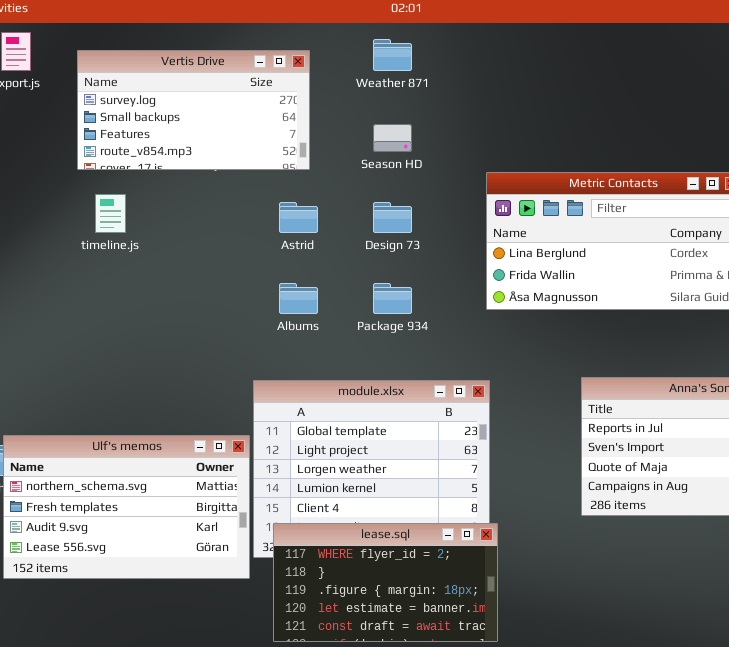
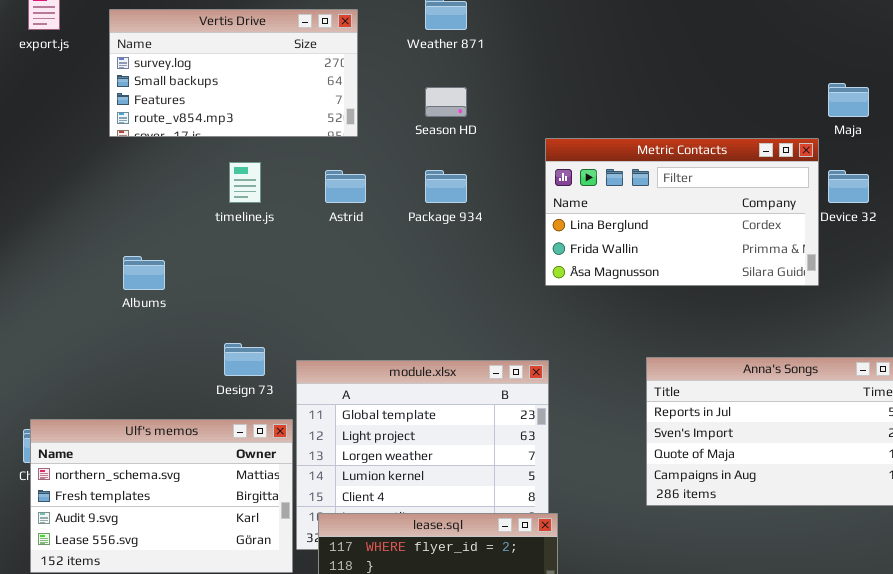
timeline.js: [95,194,126,233] -> [229,162,261,203], moved
Design 73: [373,202,412,233] -> [224,343,265,376], moved
Albums: [279,283,318,314] -> [123,256,165,290], moved
Package 934: [373,283,412,314] -> [425,170,467,203], moved

